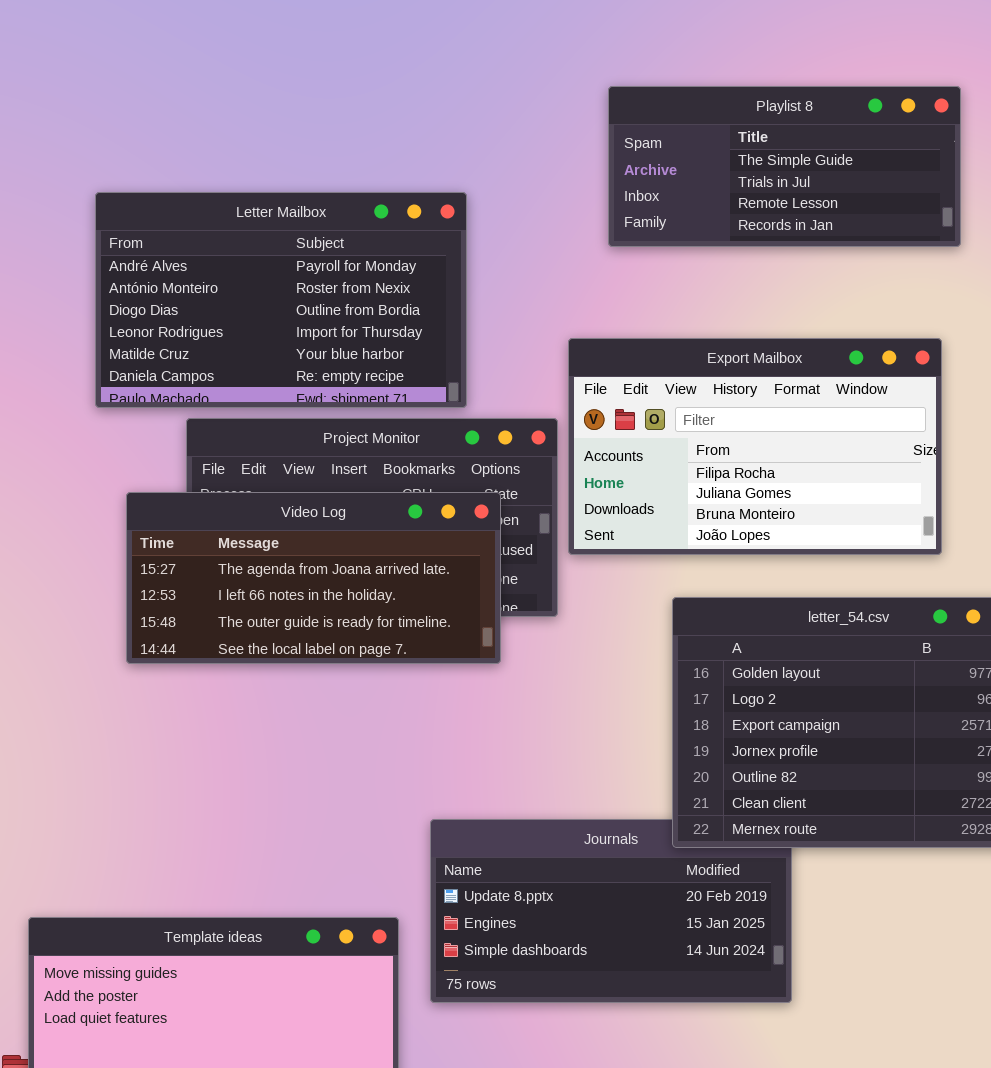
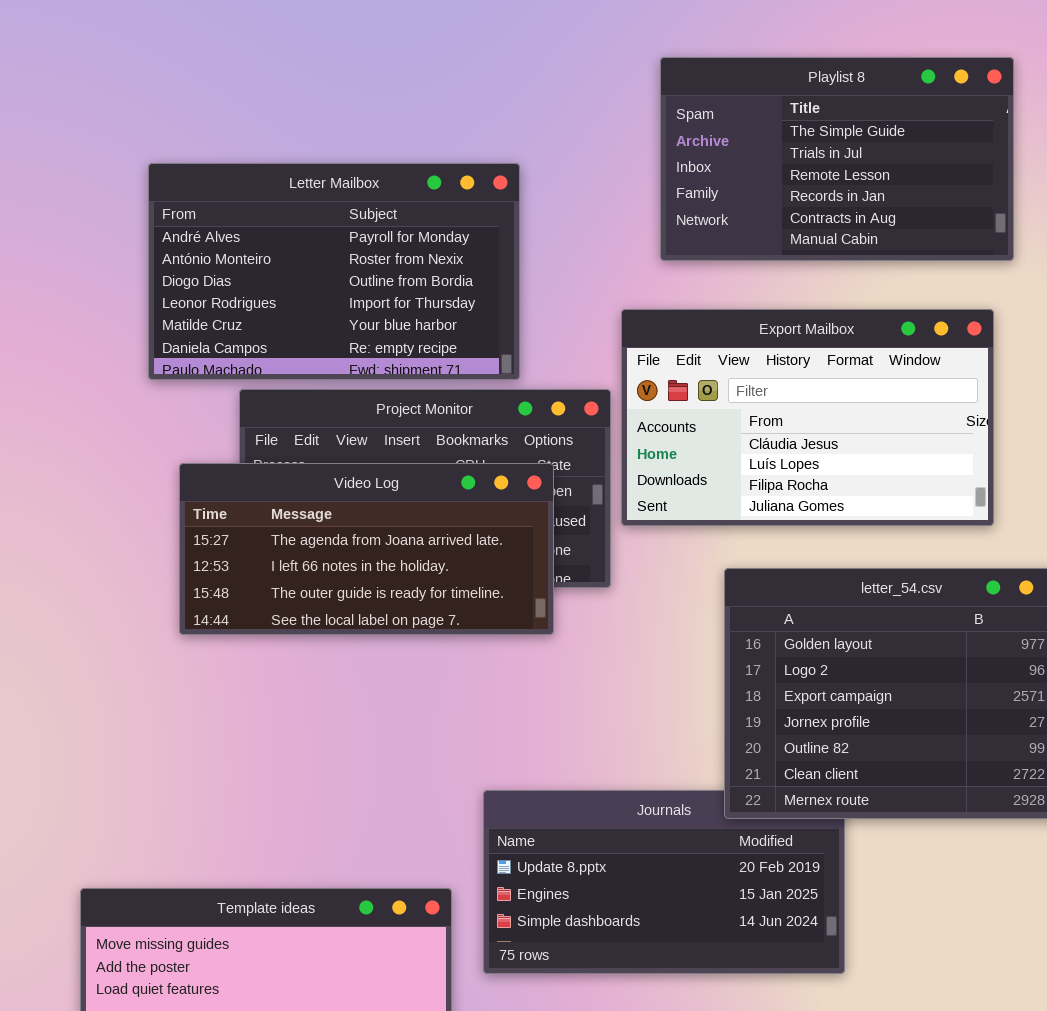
Playlist 8: [608,86,961,247] -> [660,57,1014,261], resized
Export Mailbox: [568,338,942,555] -> [621,309,994,526], scrolled up 2 rows

